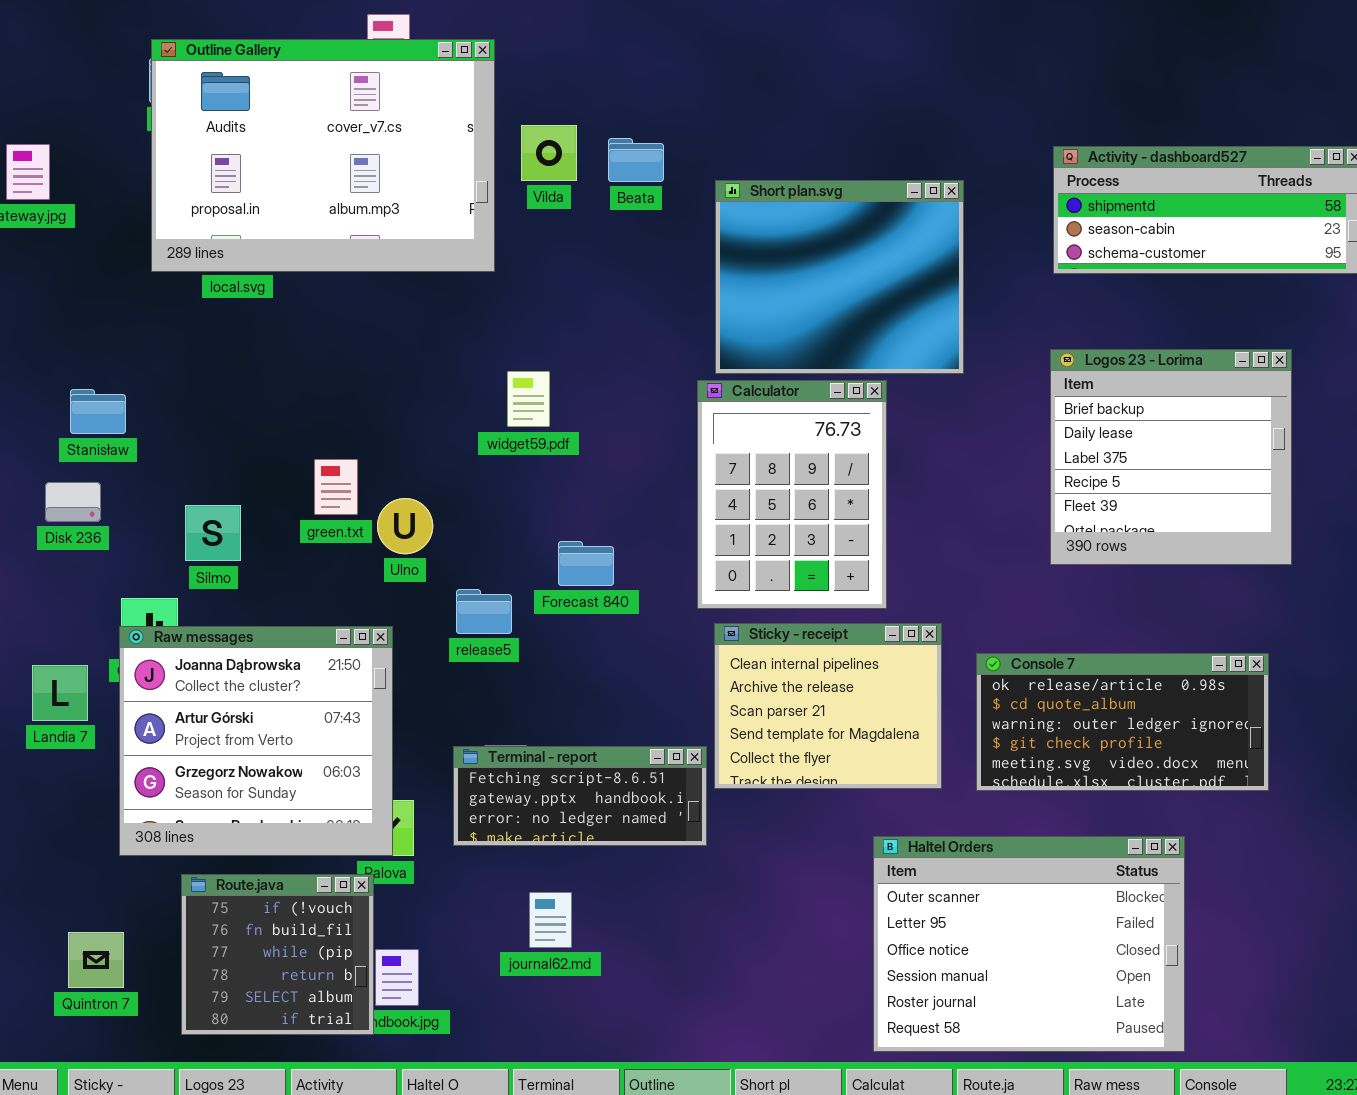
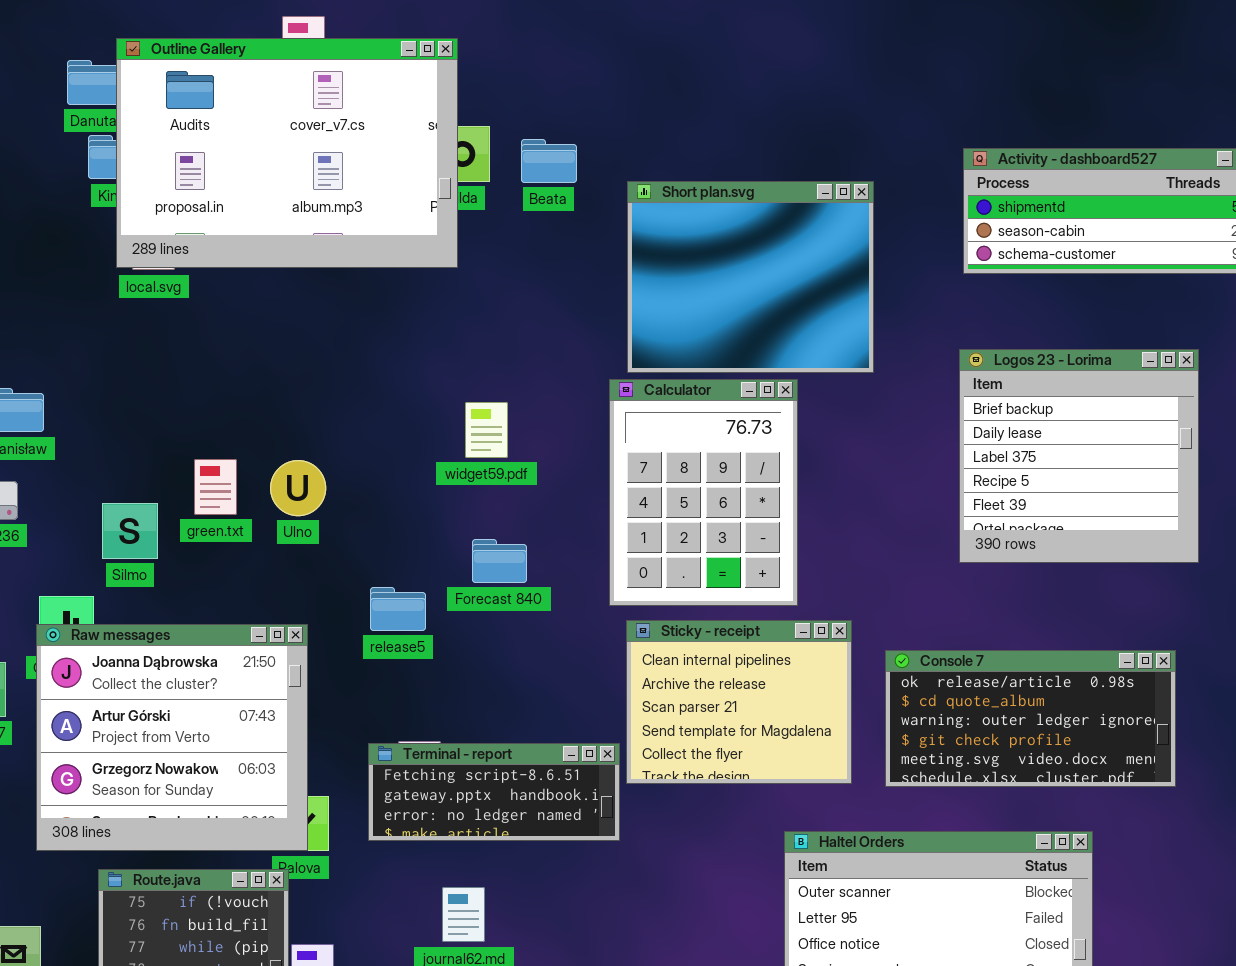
Outline Gallery: [151,39,495,272] -> [116,38,458,268], moved
widget59.pdf: [507,371,550,427] -> [465,402,508,458], moved
green.txt: [314,459,358,515] -> [194,459,237,515], moved
Ulno: [377,498,433,554] -> [270,460,326,516], moved

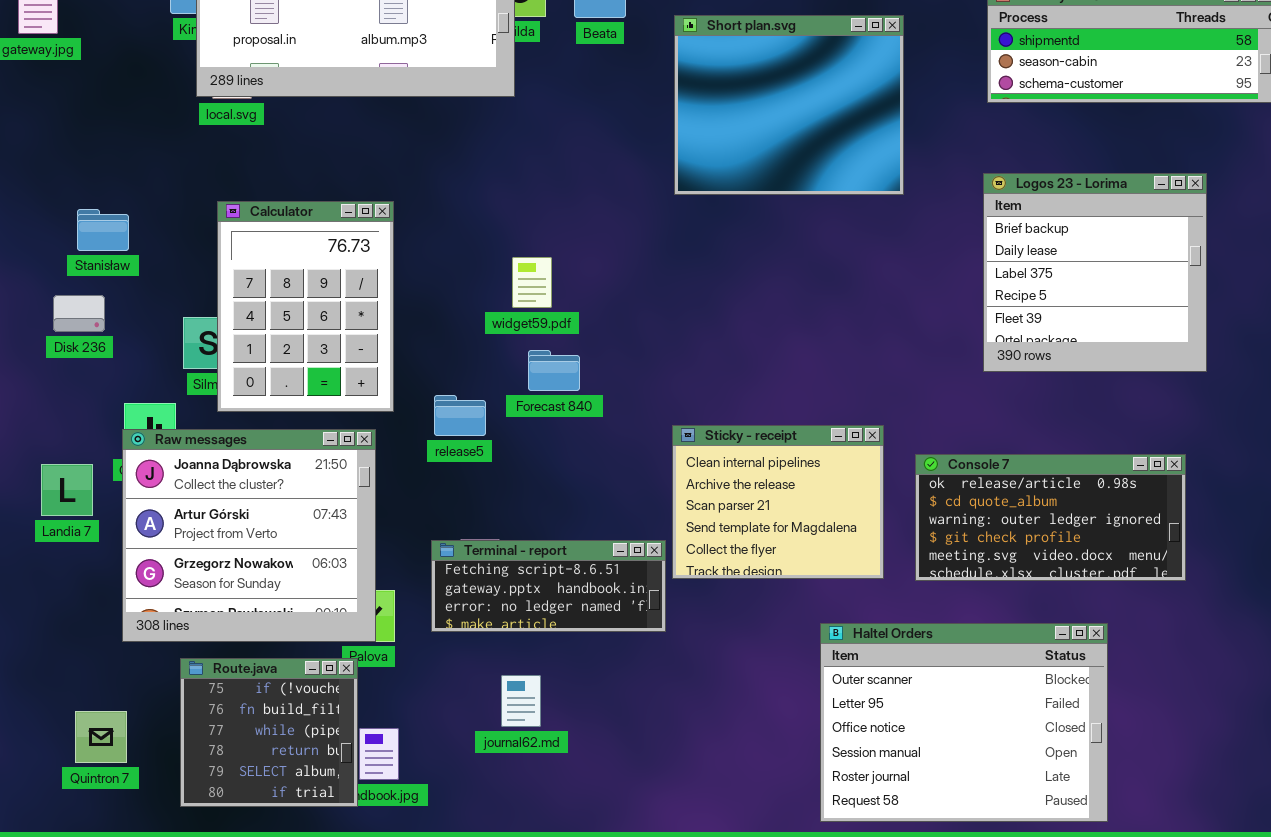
Calculator: [609,379,798,606] -> [217,201,394,412], moved
widget59.pdf: [465,402,508,458] -> [512,257,552,308], moved

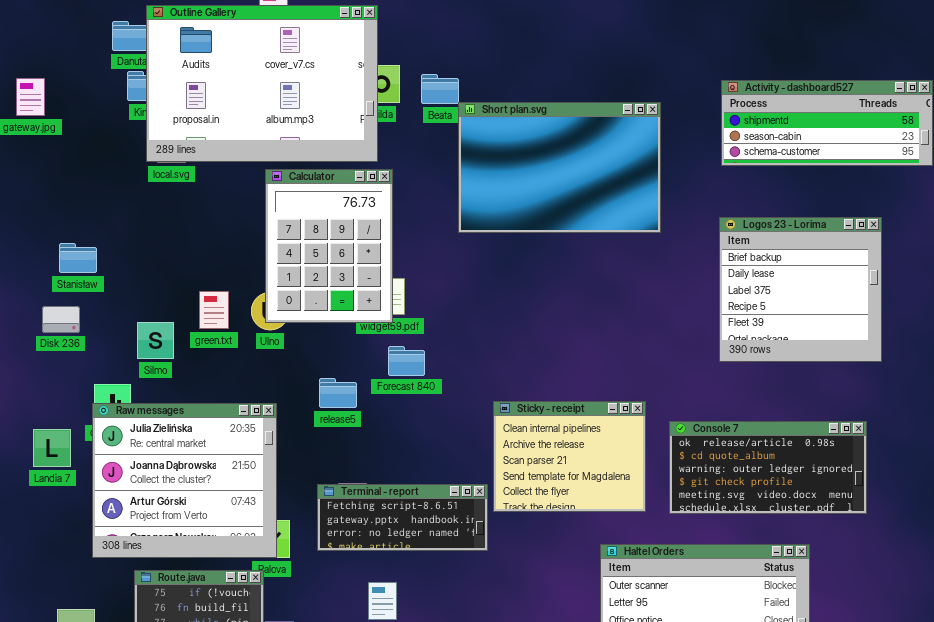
Short plan.svg: [674,15,904,195] -> [458,102,661,233], resized
Calculator: [217,201,394,412] -> [265,169,393,323], moved
Raw messages: [122,429,376,642] -> [92,403,277,558], scrolled up 1 row

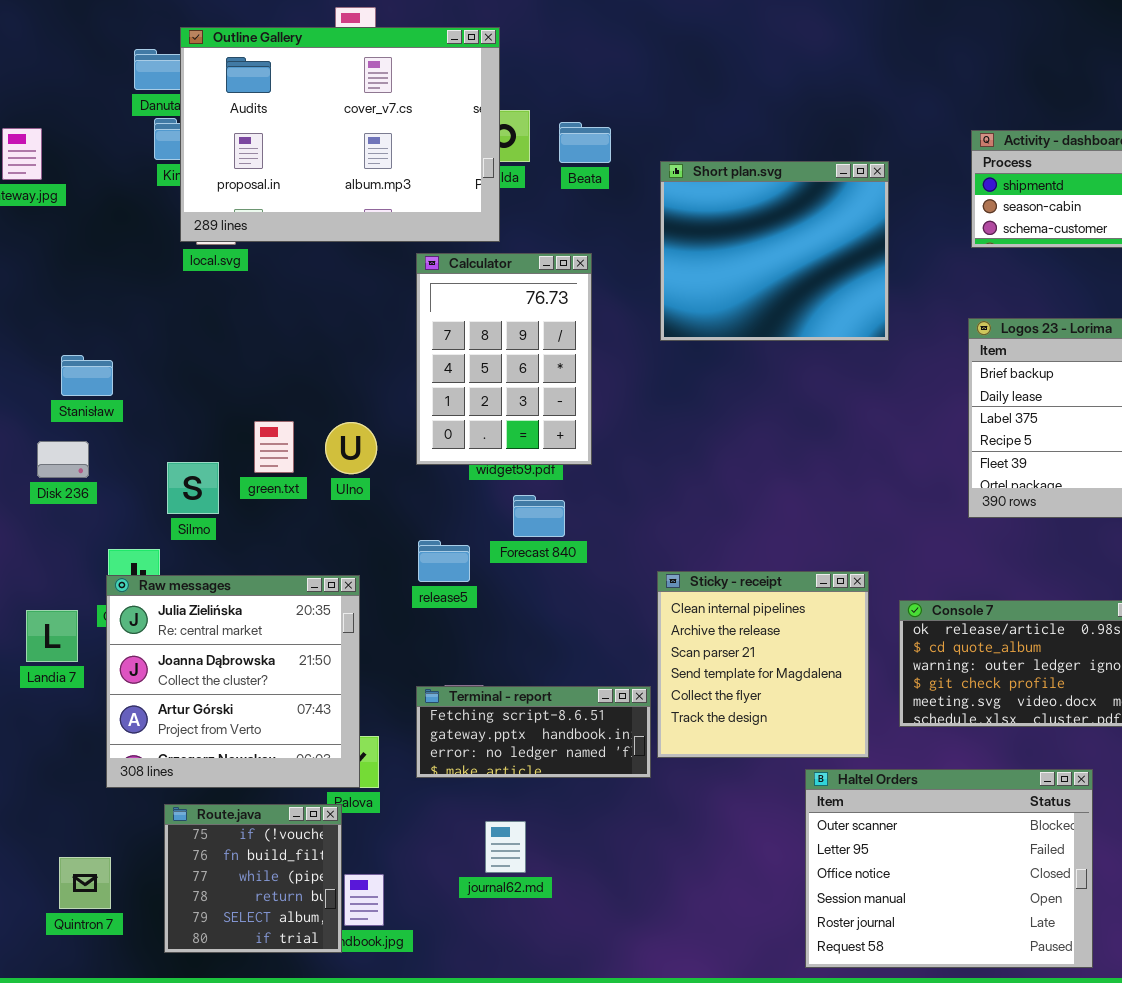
Short plan.svg: [458,102,661,233] -> [660,161,889,341], resized
Calculator: [265,169,393,323] -> [416,253,592,465], moved
Sticky - receipt: [493,401,646,512] -> [657,571,869,758], resized

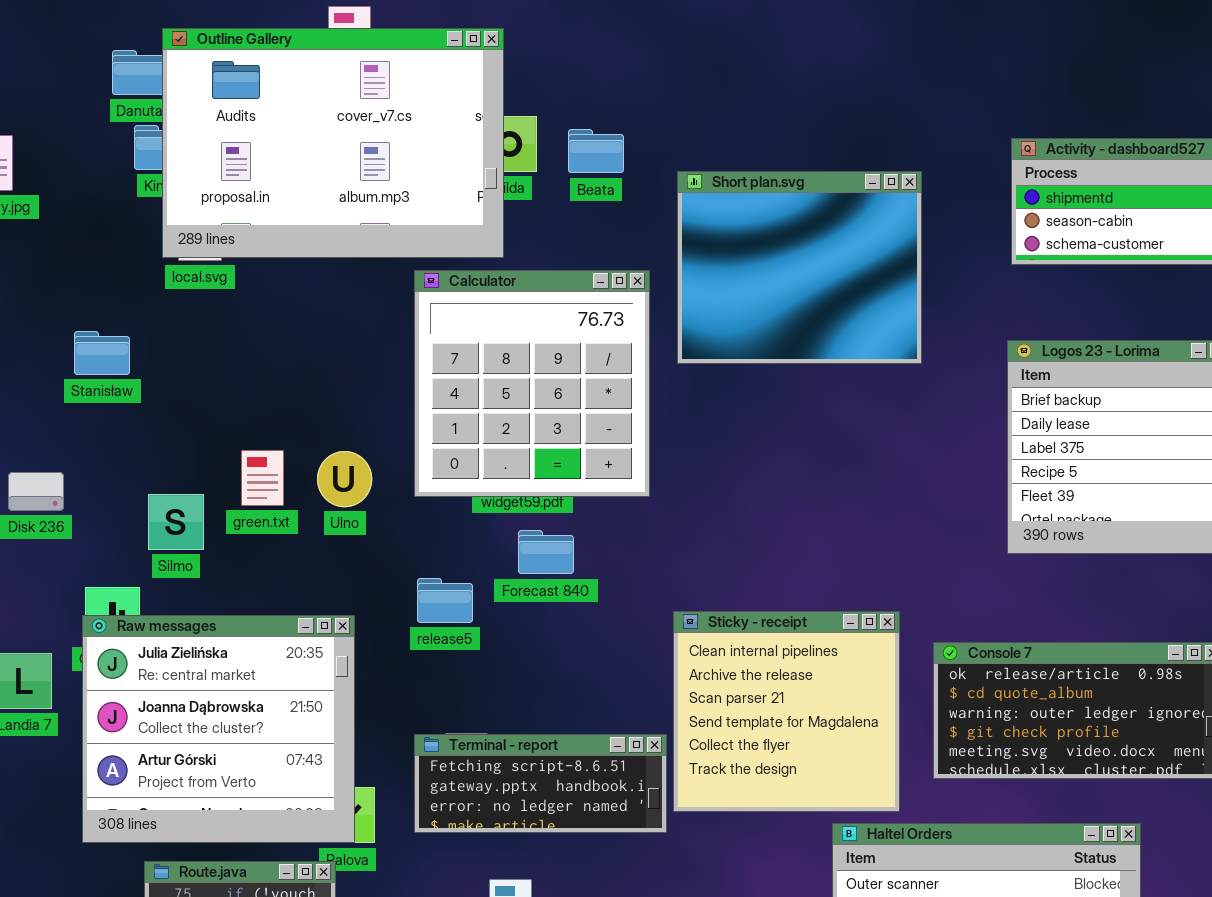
Calculator: [416,253,592,465] -> [414,270,650,497], resized
Stanisław: [61,355,113,396] -> [74,331,130,375], moved

